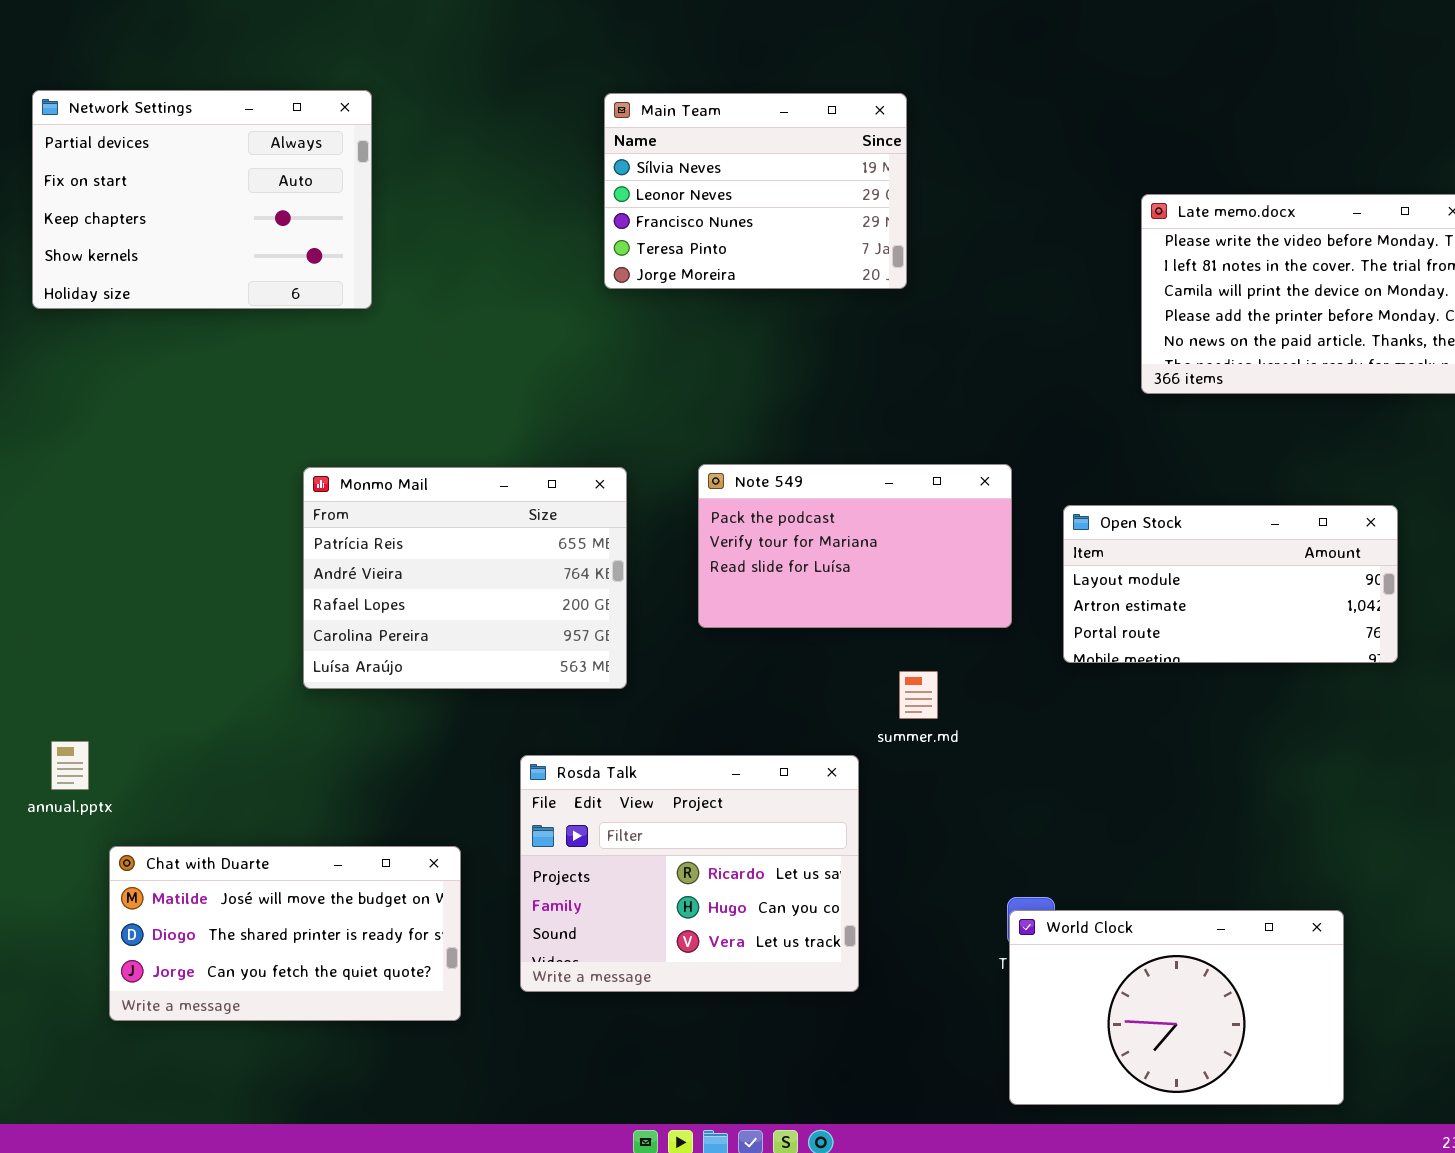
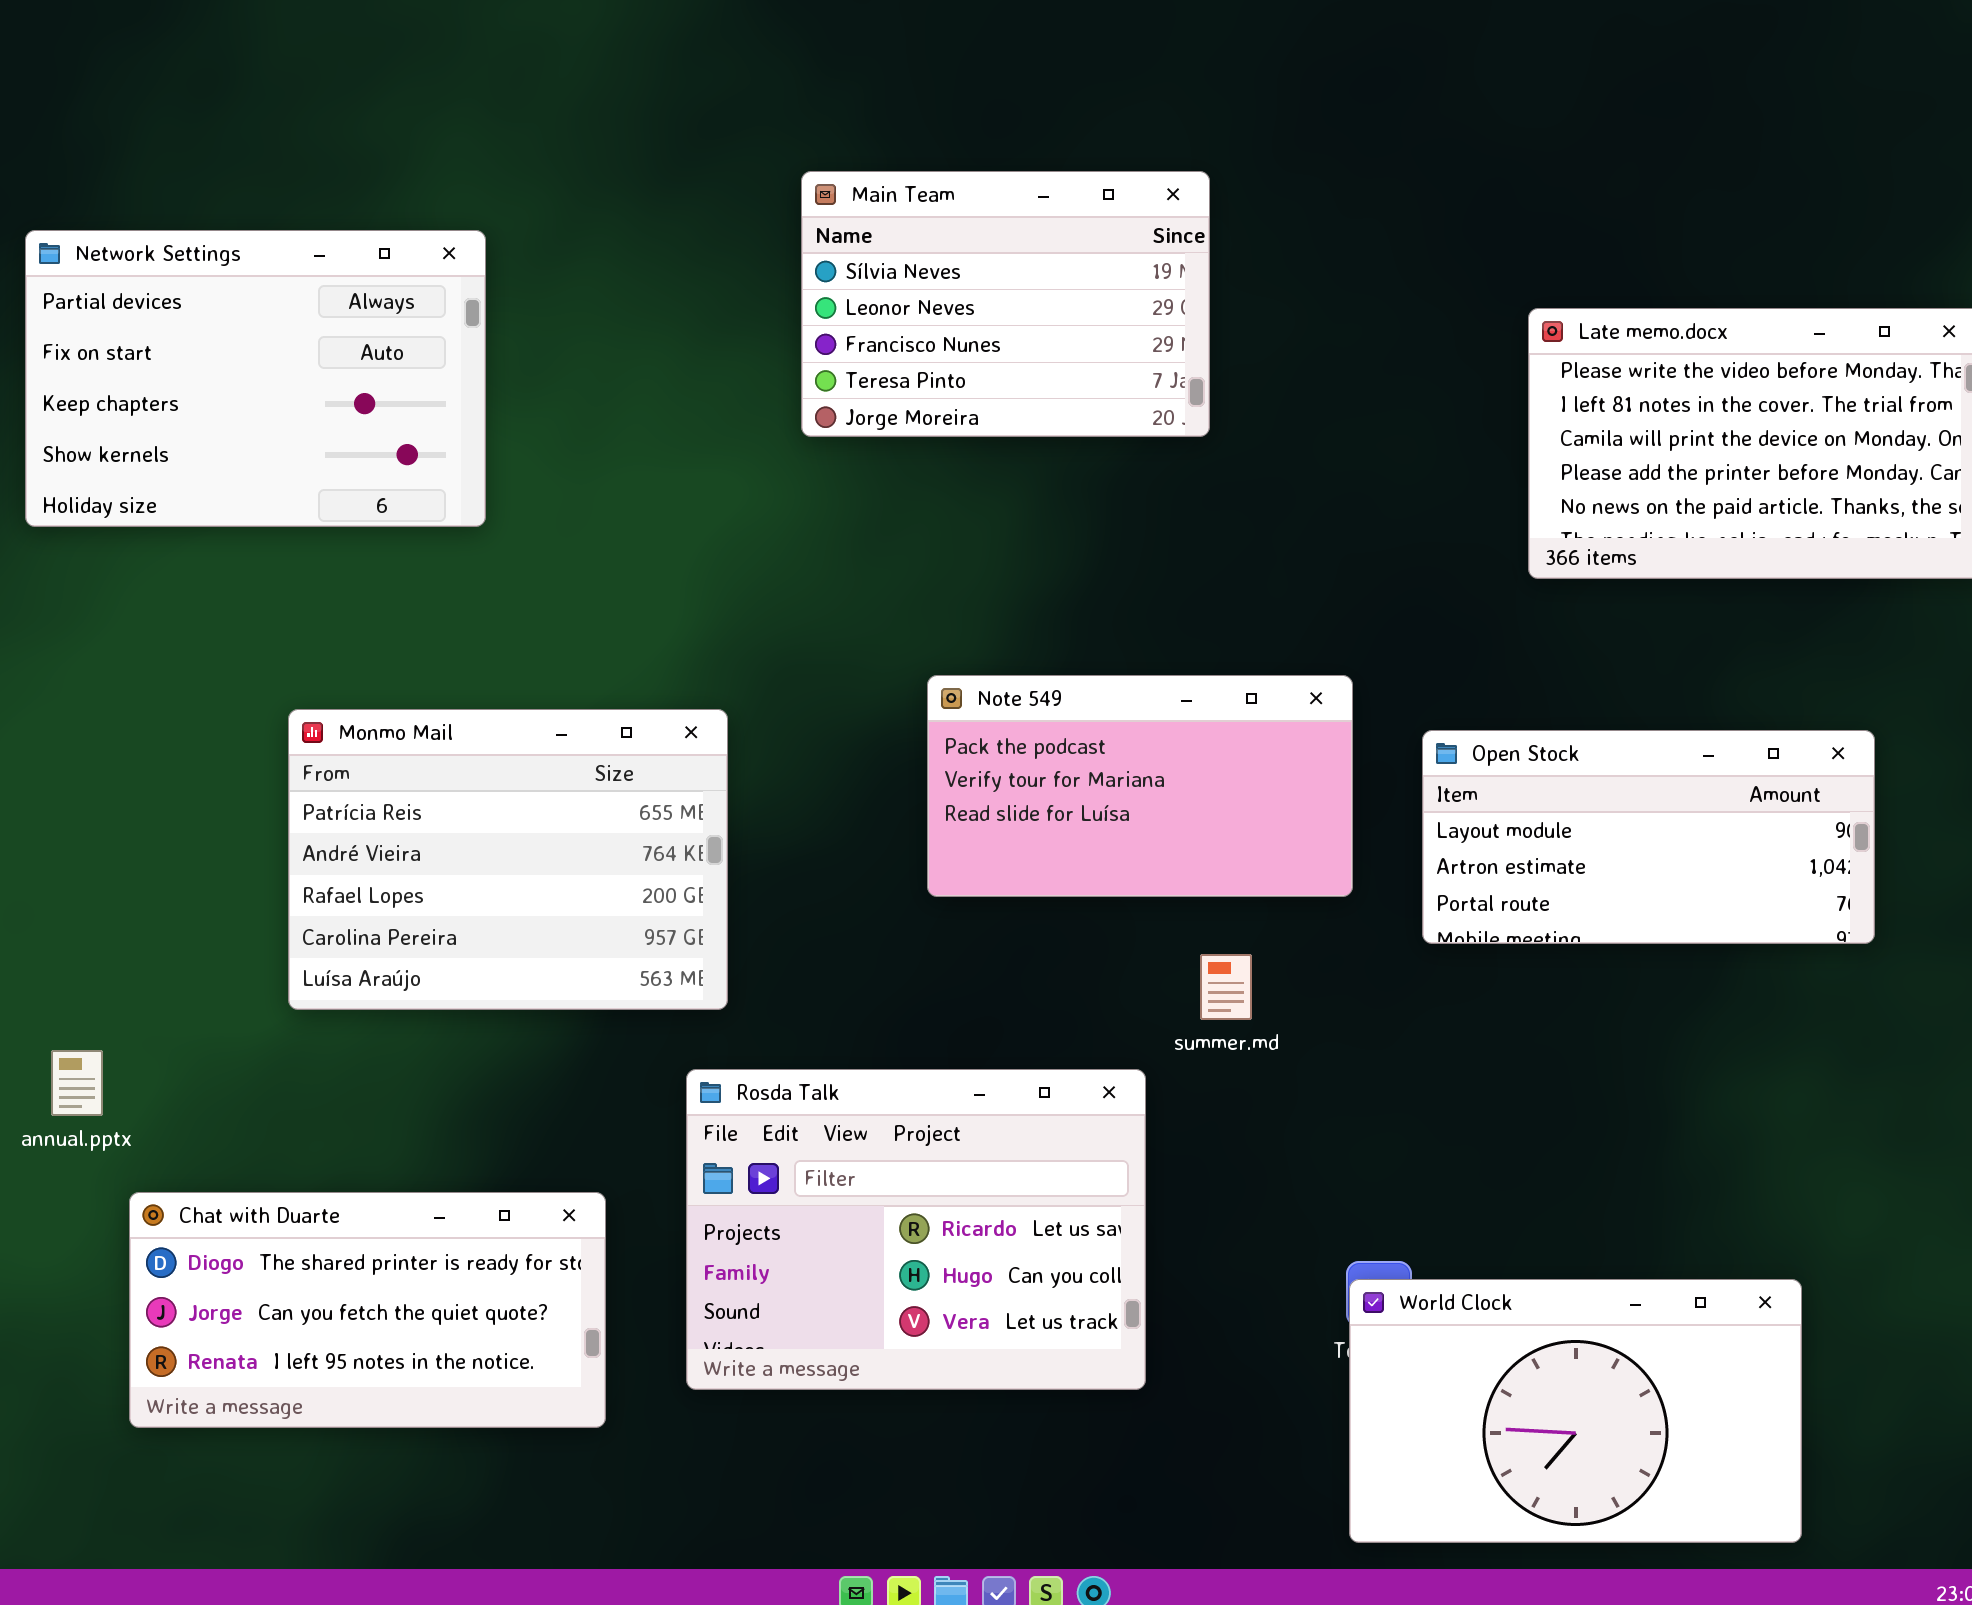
Network Settings: [32,90,372,309] -> [25,230,486,527], moved
Monmo Mail: [303,467,627,689] -> [288,709,728,1010], moved
Chat with Duarte: [109,846,461,1021] -> [129,1192,606,1428], scrolled down 1 row

